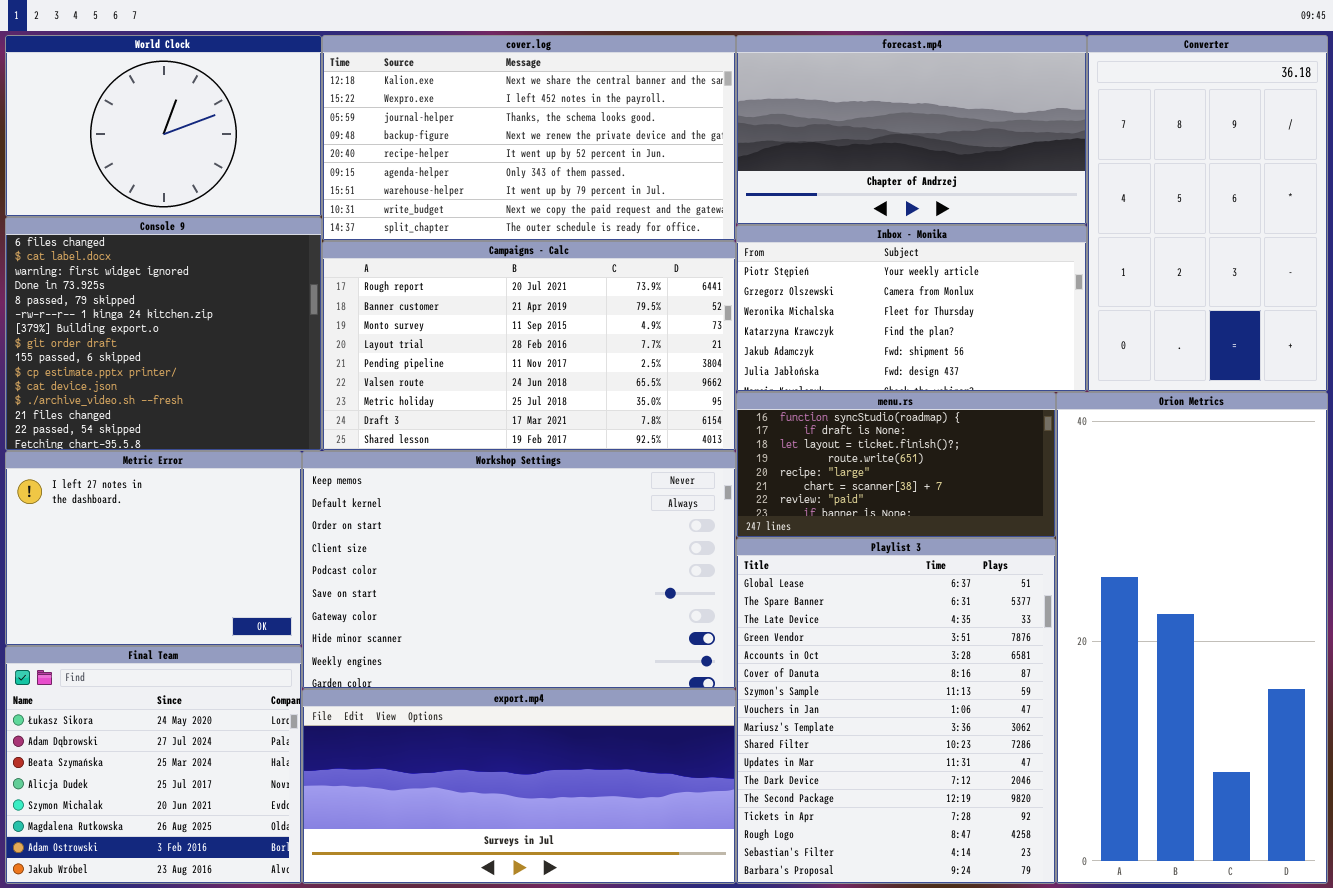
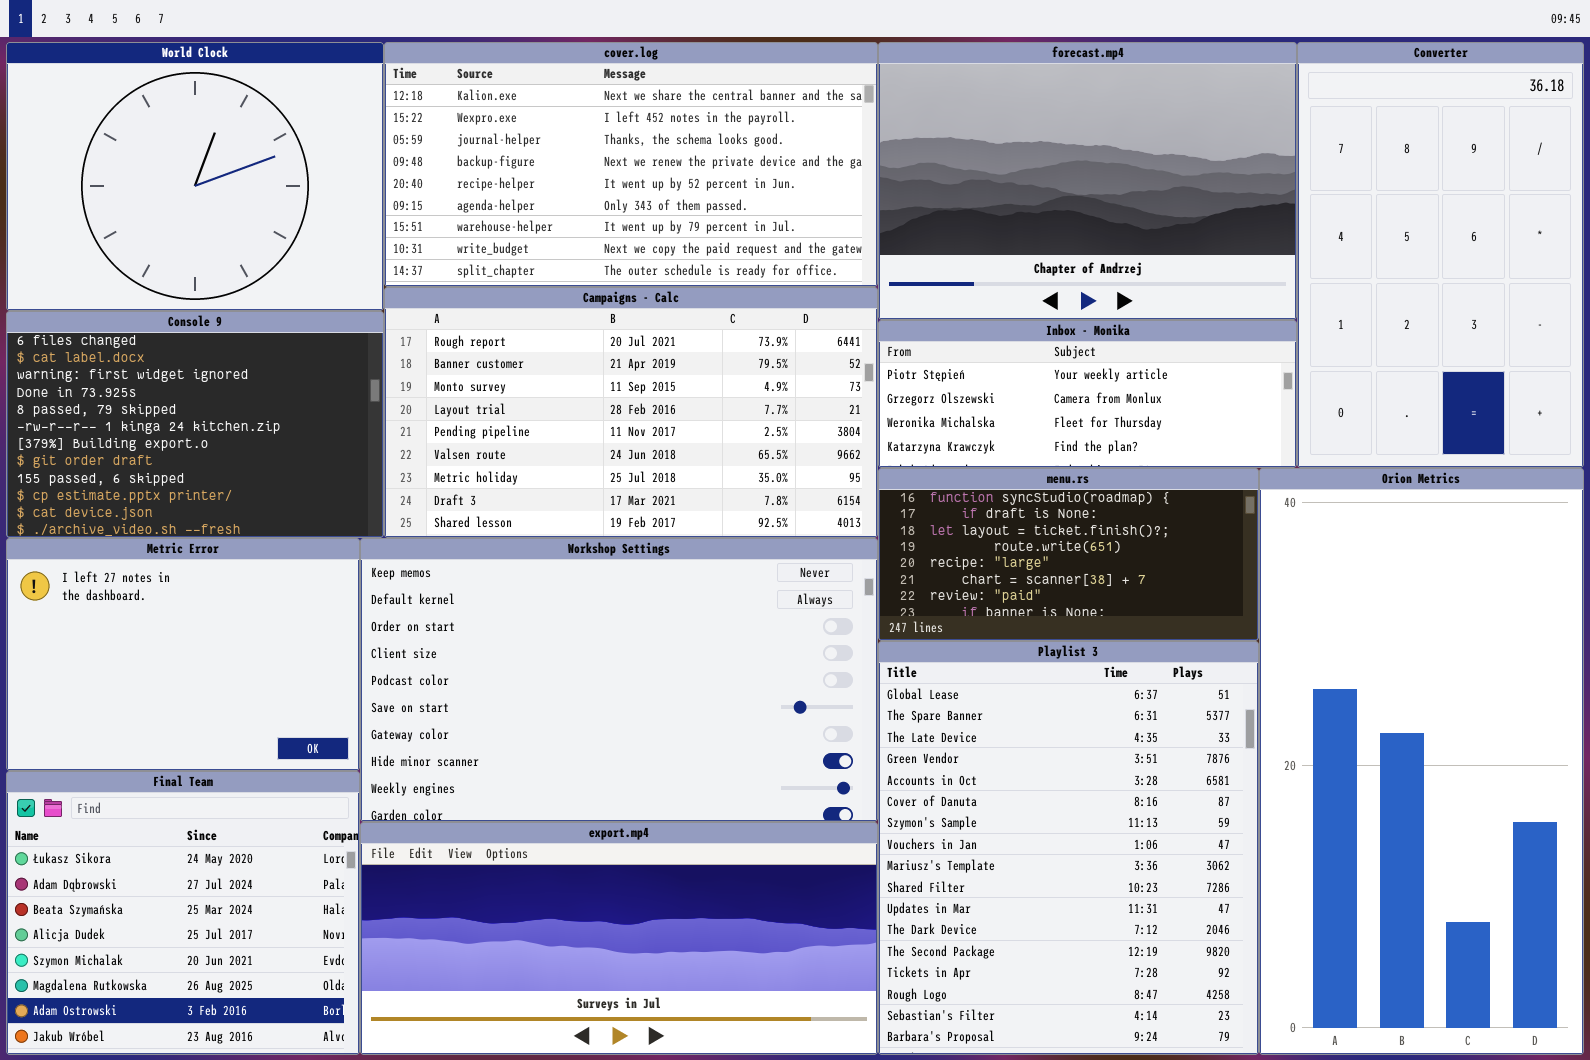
World Clock: [5,35,322,217] -> [6,42,384,311], resized
forecast.mp4: [736,35,1087,225] -> [878,42,1297,320], resized
Console 9: [5,217,322,451] -> [6,311,384,538], resized
Inbox - Monika: [736,225,1087,392] -> [878,320,1297,468], resized

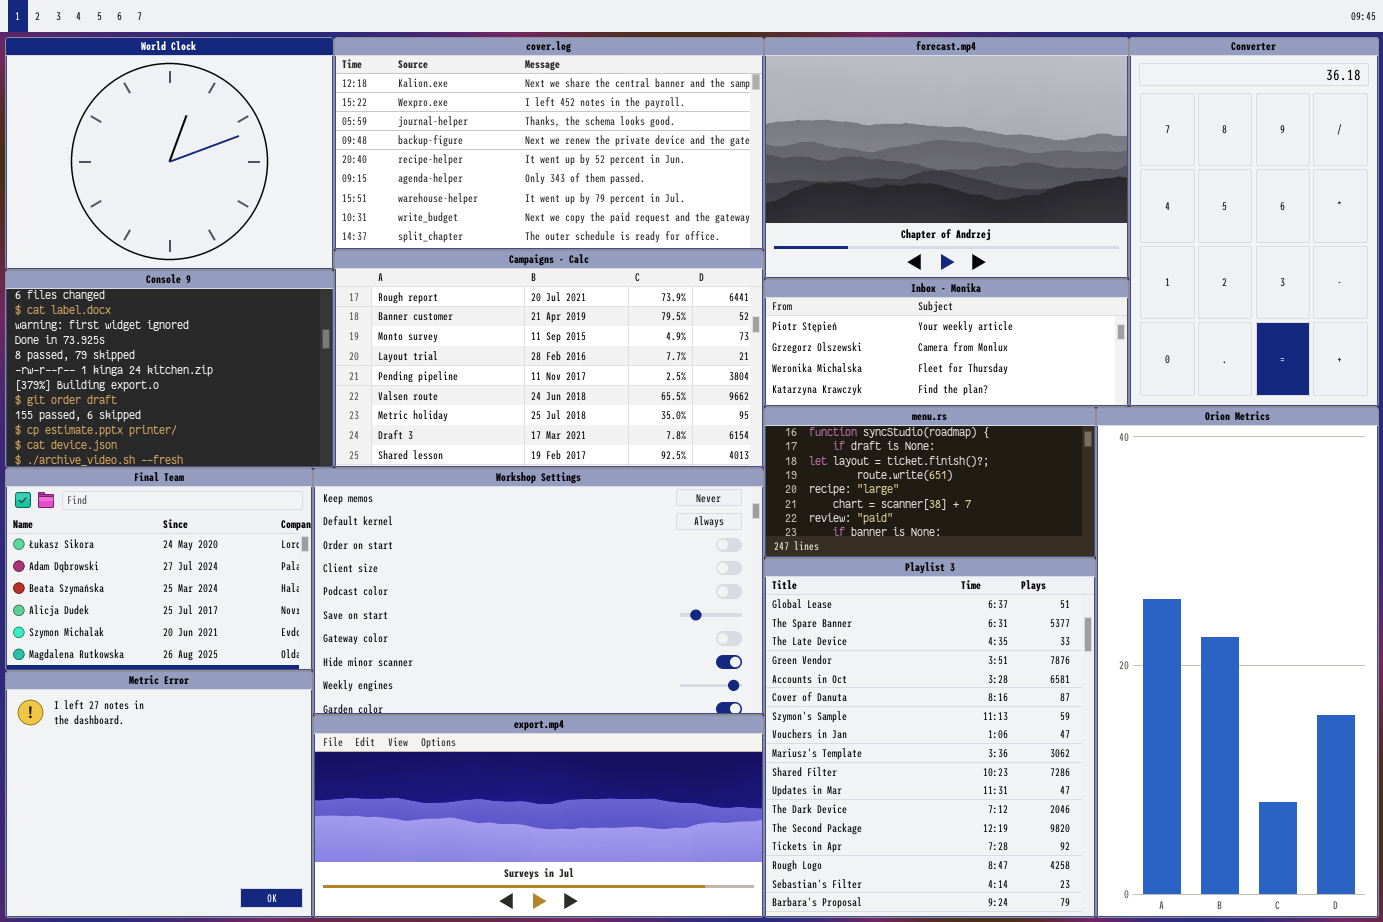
Metric Error: [6,538,360,771] -> [5,671,313,918], moved, resized
Final Team: [6,771,360,1055] -> [5,468,313,671], moved, resized

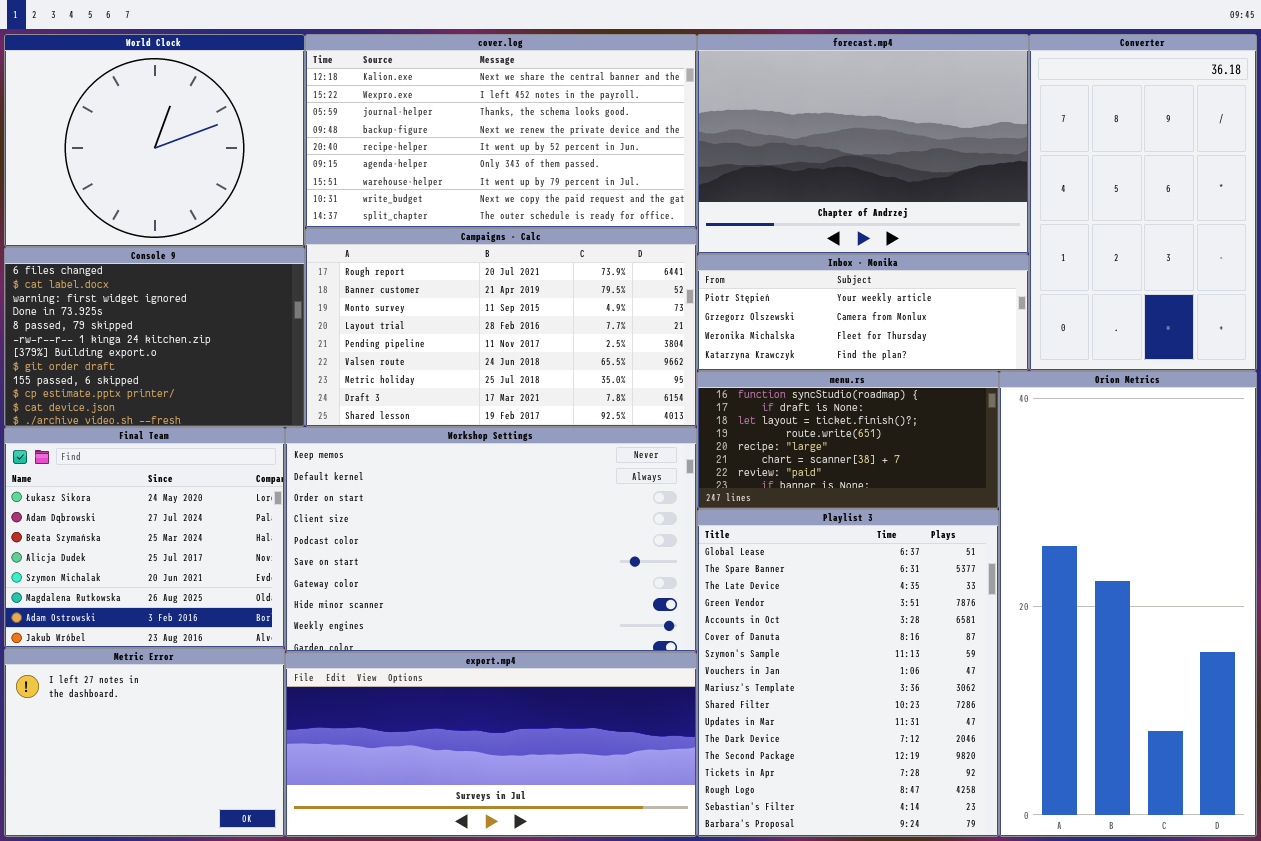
Final Team: [5,468,313,671] -> [4,427,285,648], resized
Metric Error: [5,671,313,918] -> [4,648,285,837], resized

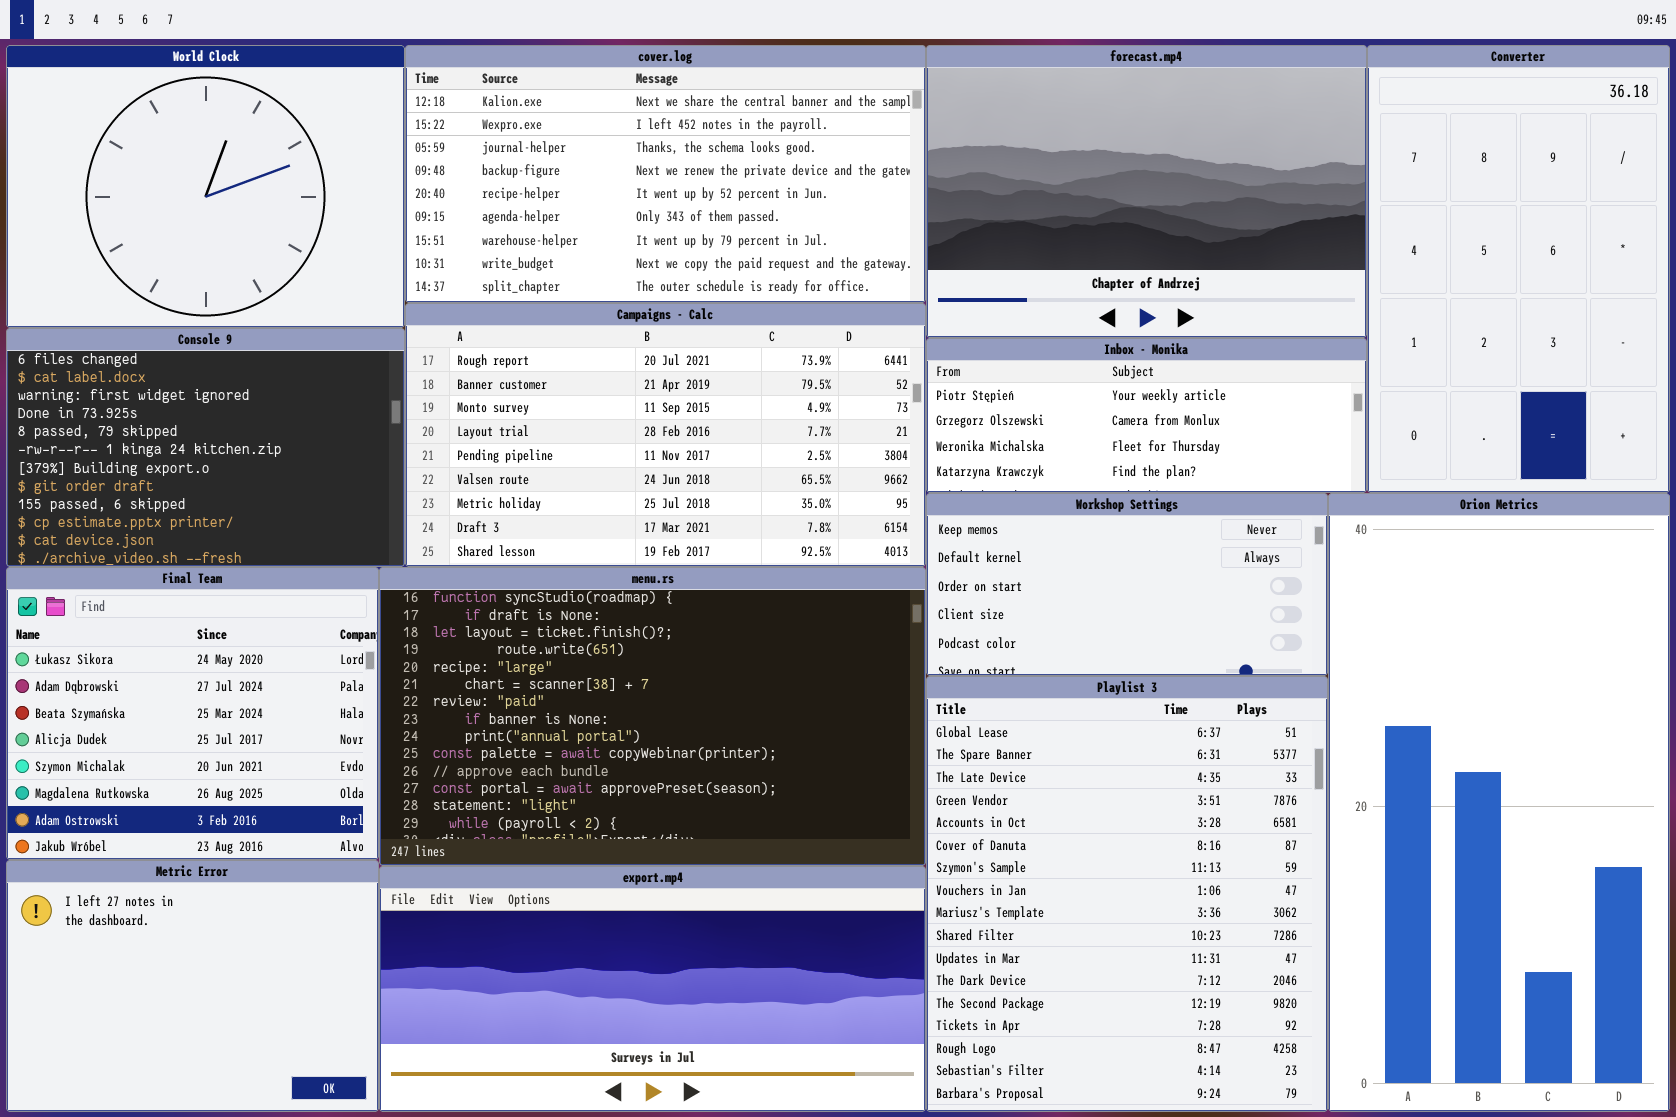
menu.rs: [697,371,999,509] -> [379,567,926,866], moved, resized
Workshop Settings: [285,427,697,652] -> [926,493,1328,676], moved, resized

